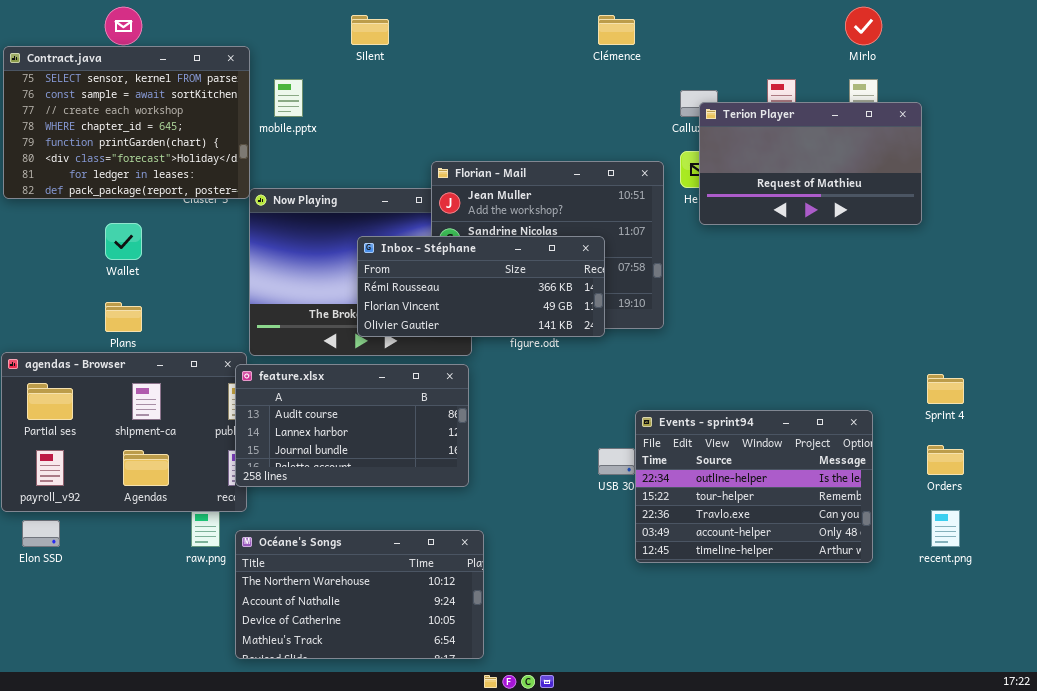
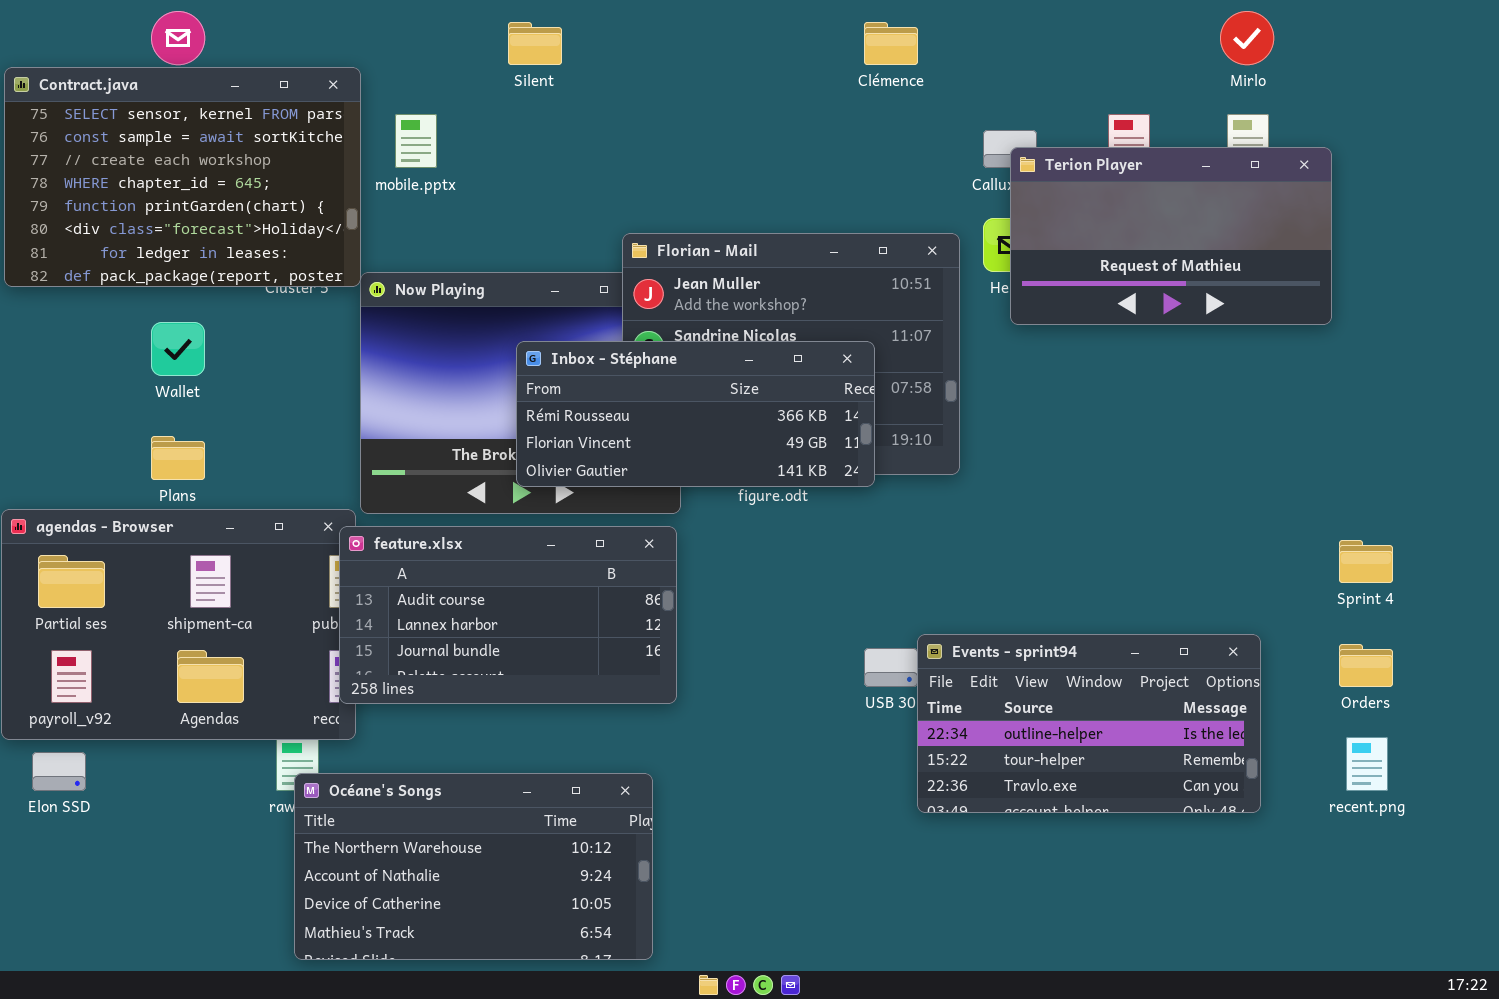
Events - sprint94: [635,410,873,563] -> [917,634,1261,813], resized
Océane's Songs: [235,530,484,659] -> [294,773,653,960], moved

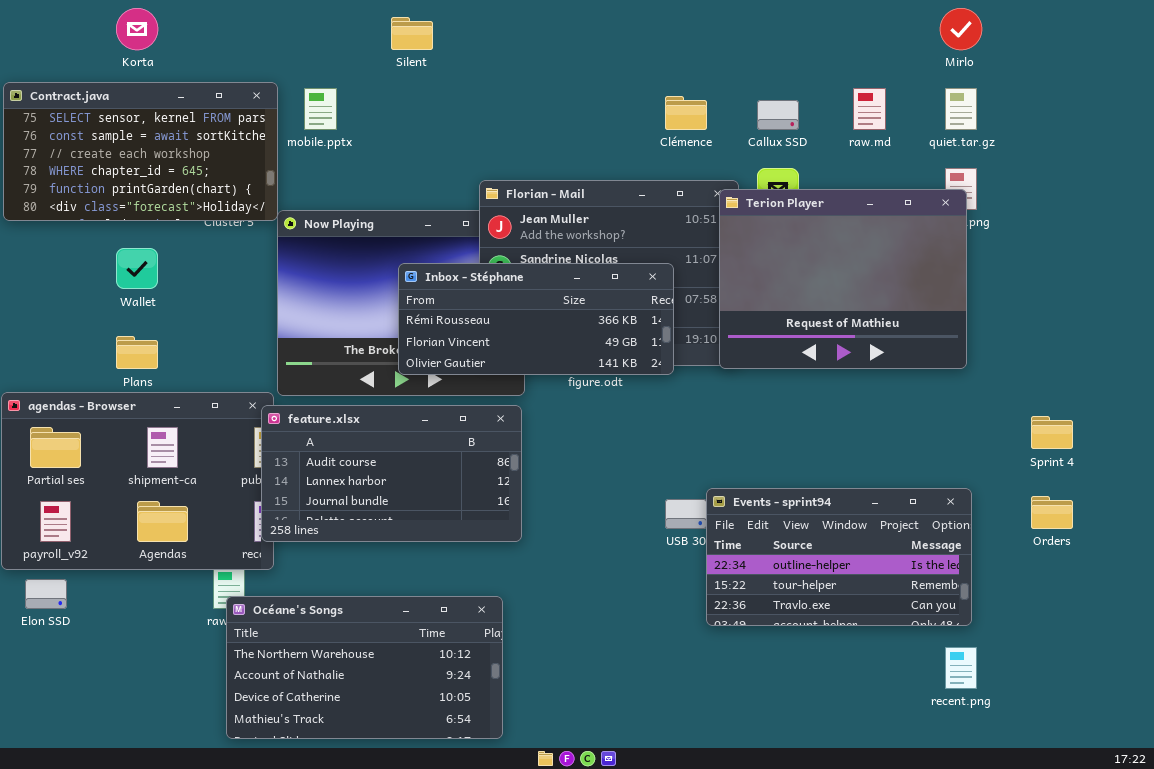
Clémence: [864,22,918,65] -> [665,96,707,130], moved
Contract.java: [4,67,361,287] -> [3,82,278,221], resized
Terion Player: [1010,147,1332,325] -> [719,189,967,369], moved, resized
recent.png: [1346,737,1388,791] -> [945,647,977,689], moved

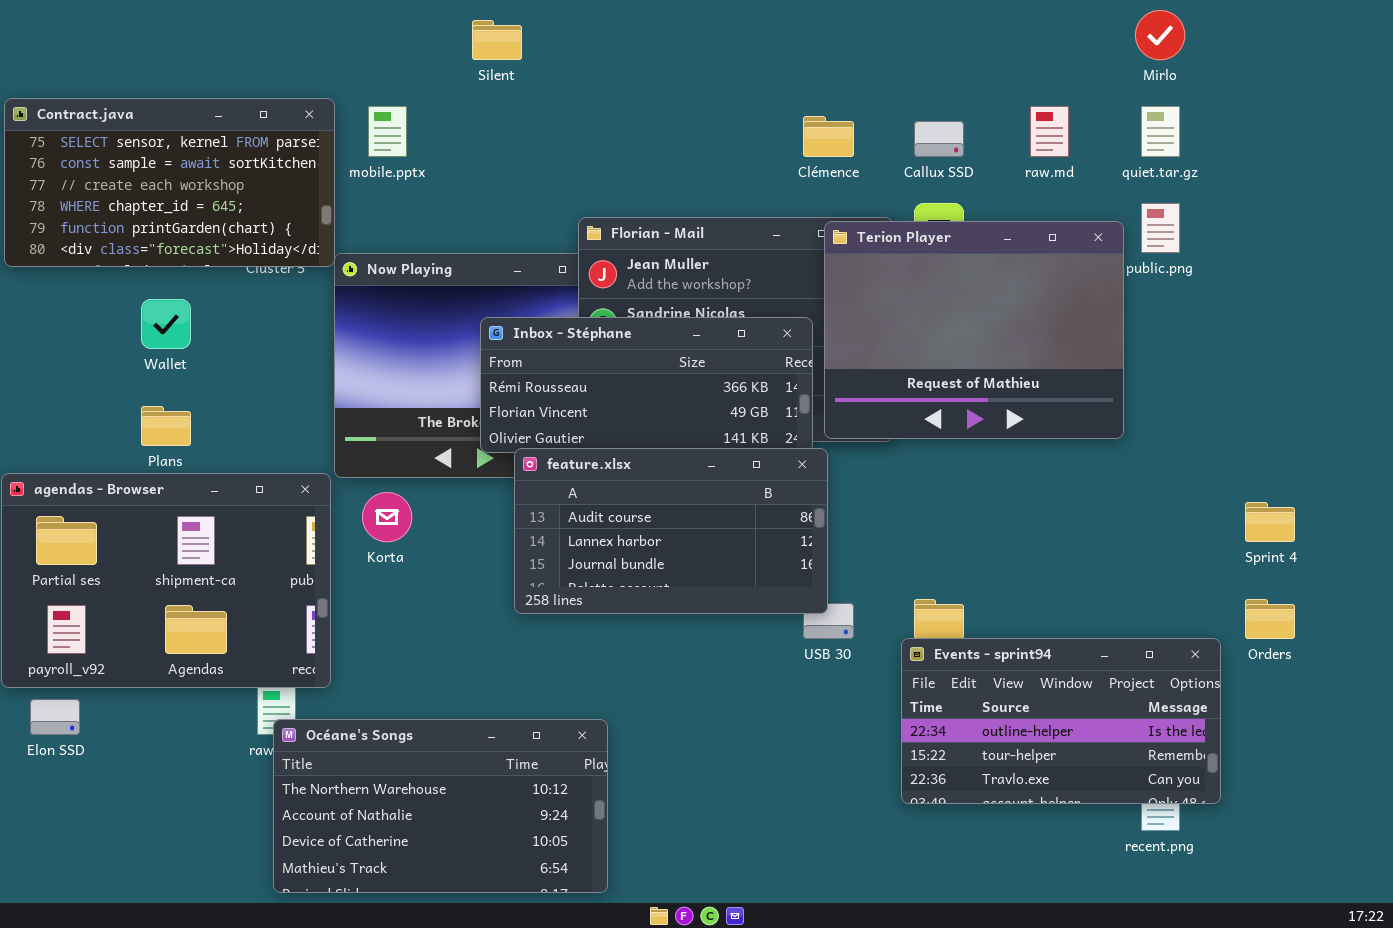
Korta: [116,8,158,50] -> [362,492,412,542], moved
Terion Player: [719,189,967,369] -> [824,221,1124,439], moved
feature.xlsx: [261,405,522,542] -> [514,448,828,614], moved
Events - sprint94: [706,488,972,626] -> [901,638,1221,804], moved

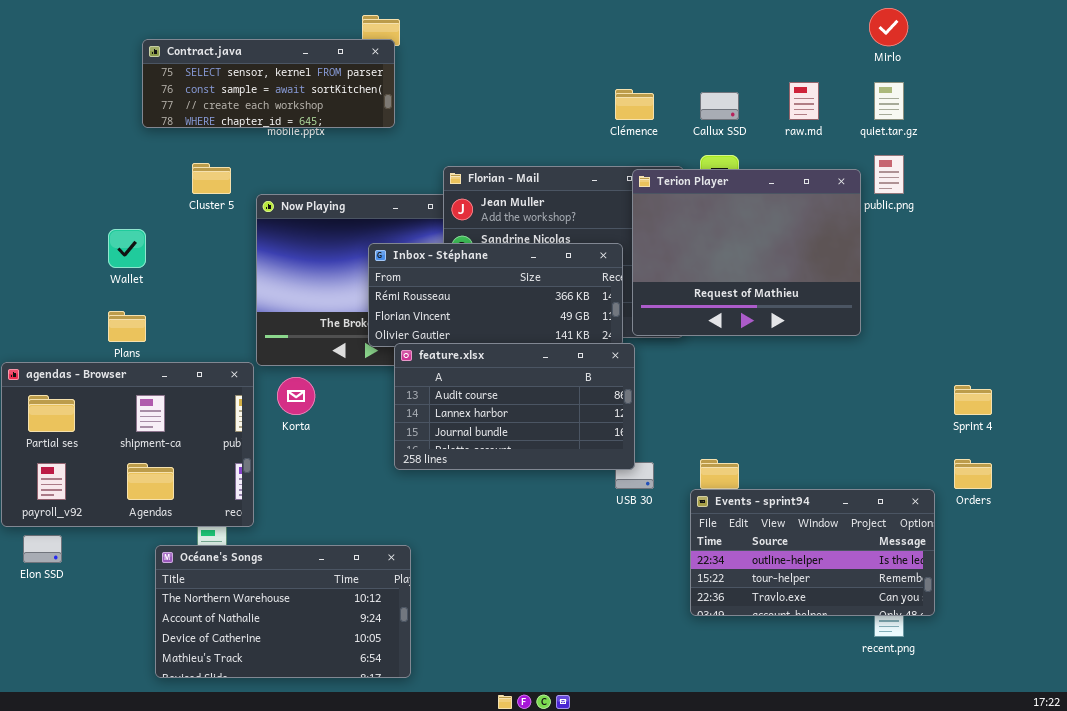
Contract.java: [4,98,335,267] -> [142,39,395,128], moved, resized
Océane's Songs: [273,719,608,893] -> [155,545,411,678], moved

